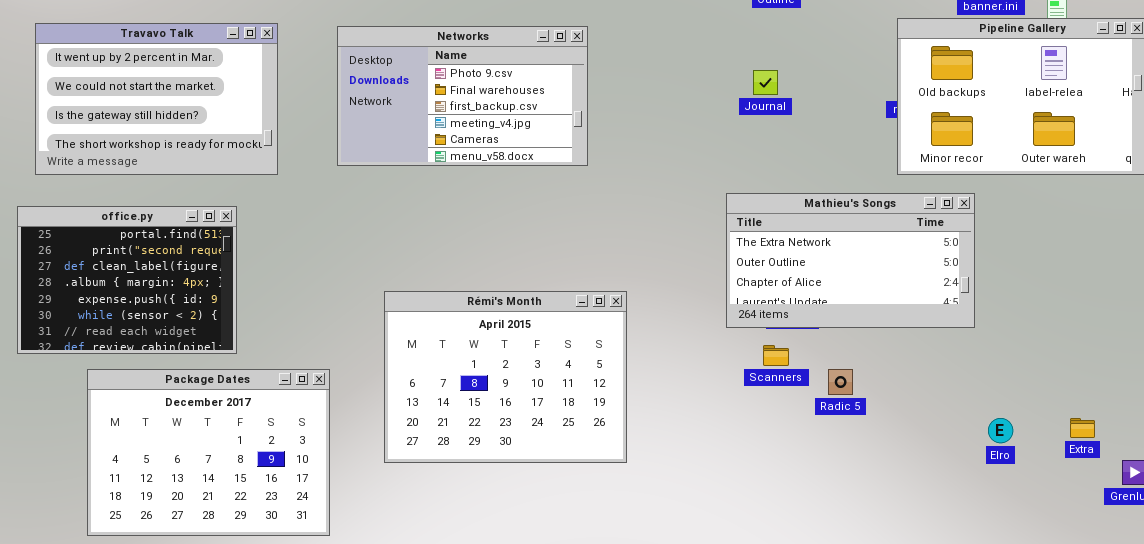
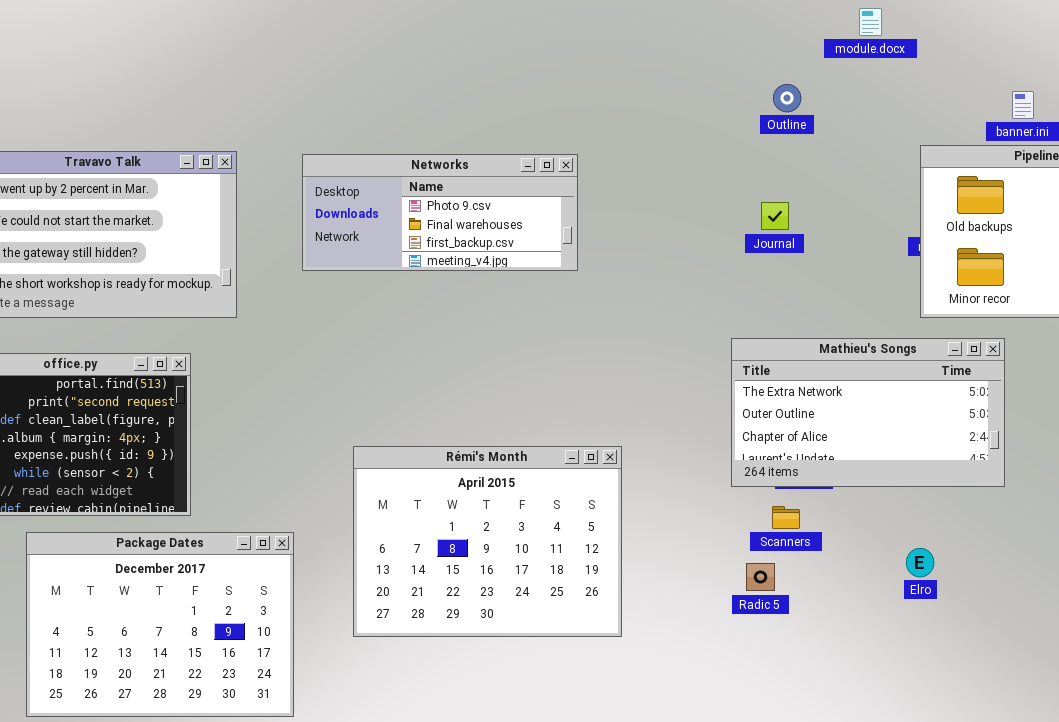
Networks: [337,26,588,166] -> [302,154,578,271], resized
Radic 5: [828,369,853,395] -> [746,563,775,591], moved
Elro: [988,418,1013,443] -> [906,548,934,577], moved

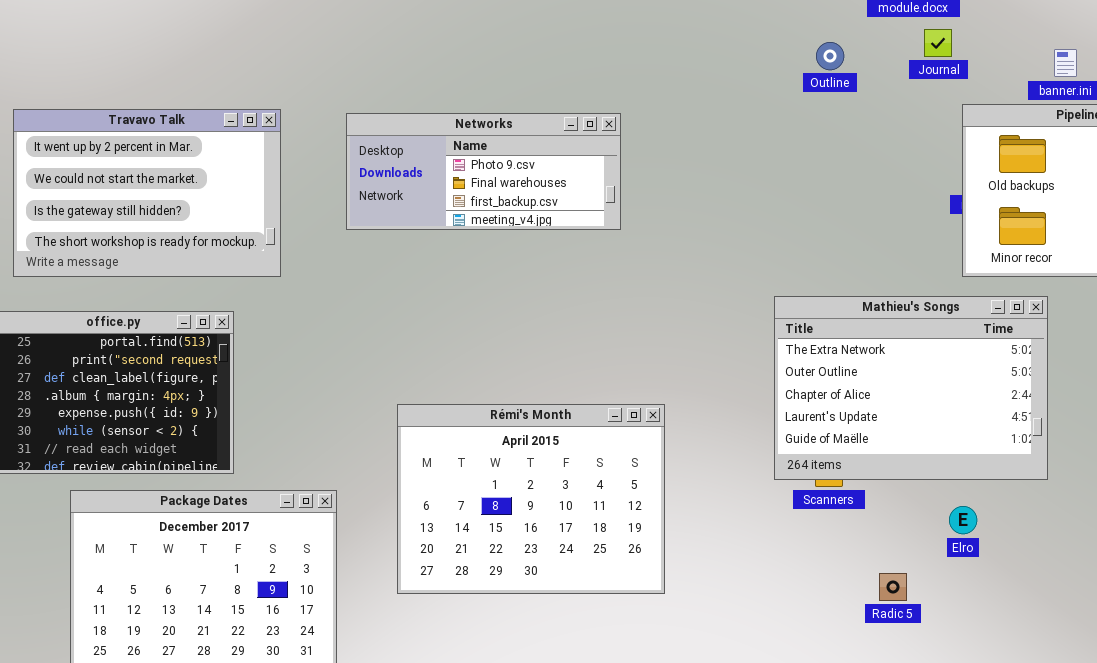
Journal: [761,202,789,230] -> [924,29,952,57], moved
Mathieu's Songs: [731,338,1005,487] -> [774,296,1048,480], resized
Radic 5: [746,563,775,591] -> [879,573,907,601], moved

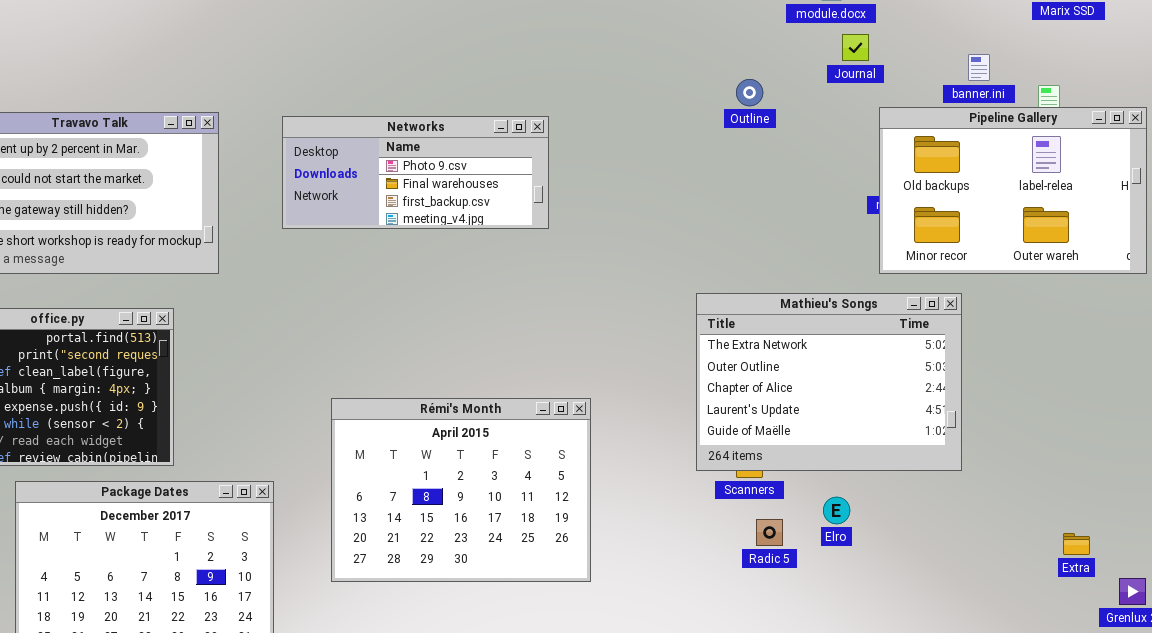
Outline: [816,42,844,70] -> [736,79,763,106], moved
Elro: [949,506,977,534] -> [823,497,850,524], moved
Radic 5: [879,573,907,601] -> [756,519,783,546], moved

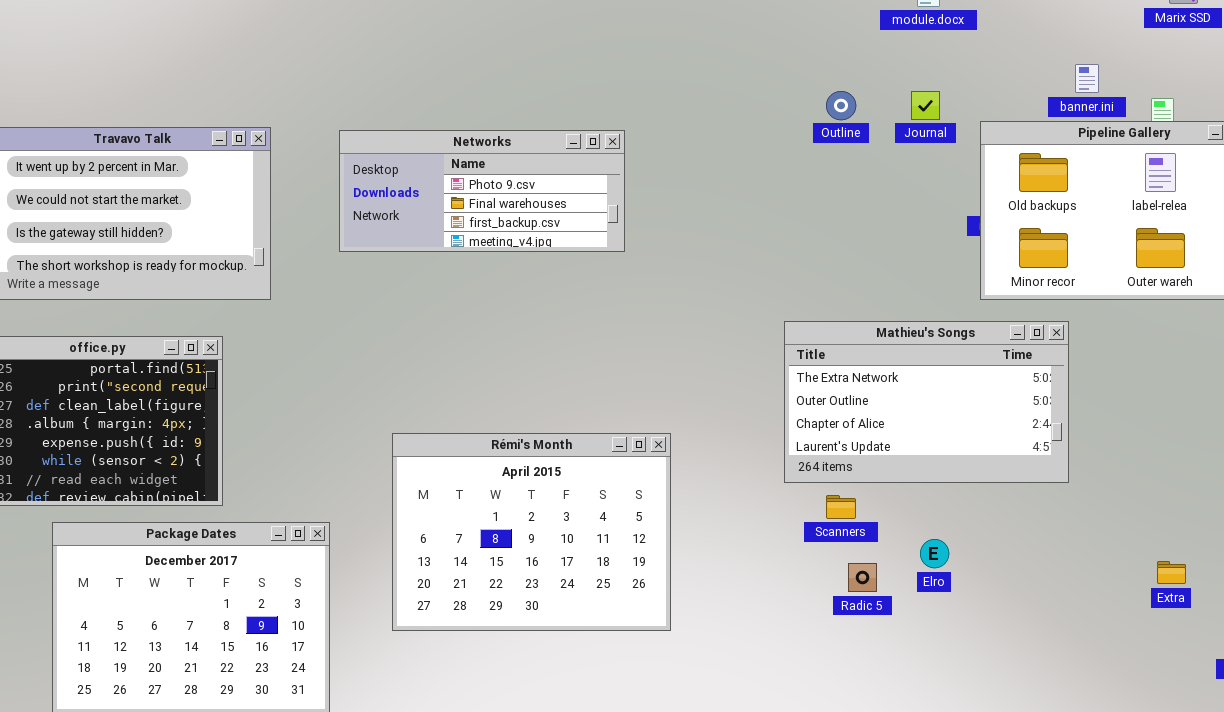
Journal: [842,34,869,61] -> [911,91,940,120], moved
Mathieu's Songs: [696,293,962,471] -> [784,321,1069,483], resized
Extra: [1063,533,1090,555] -> [1157,561,1186,584], moved

